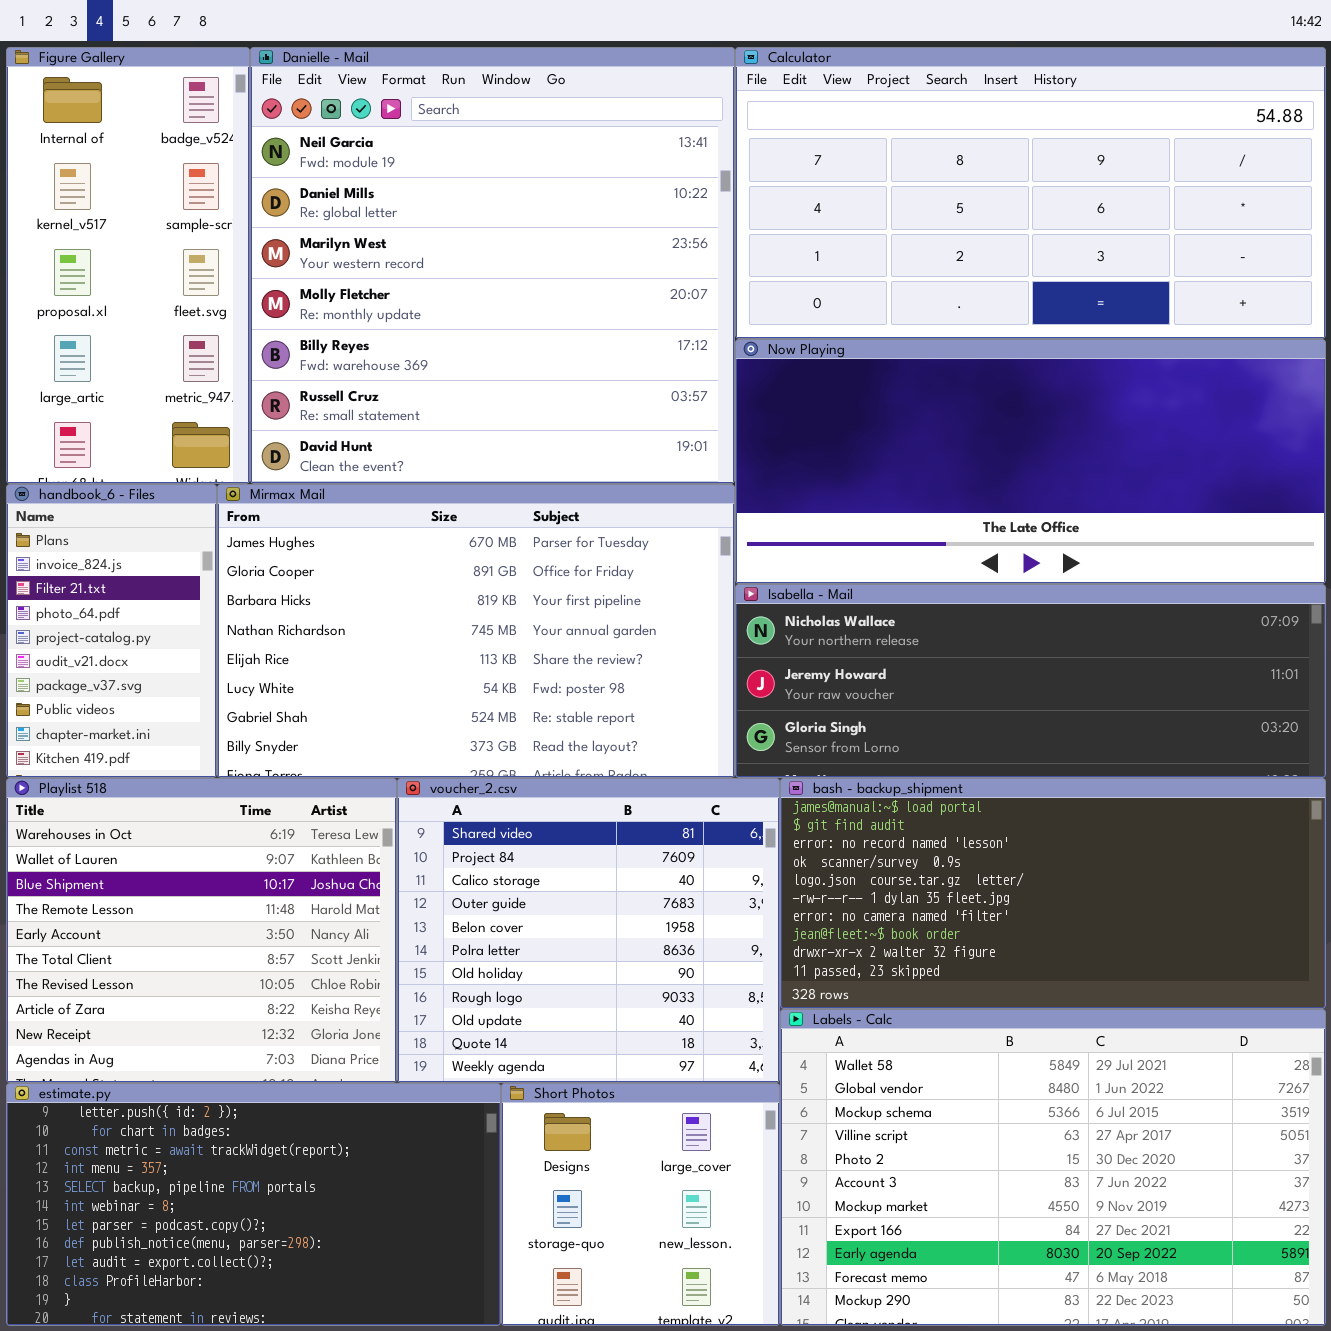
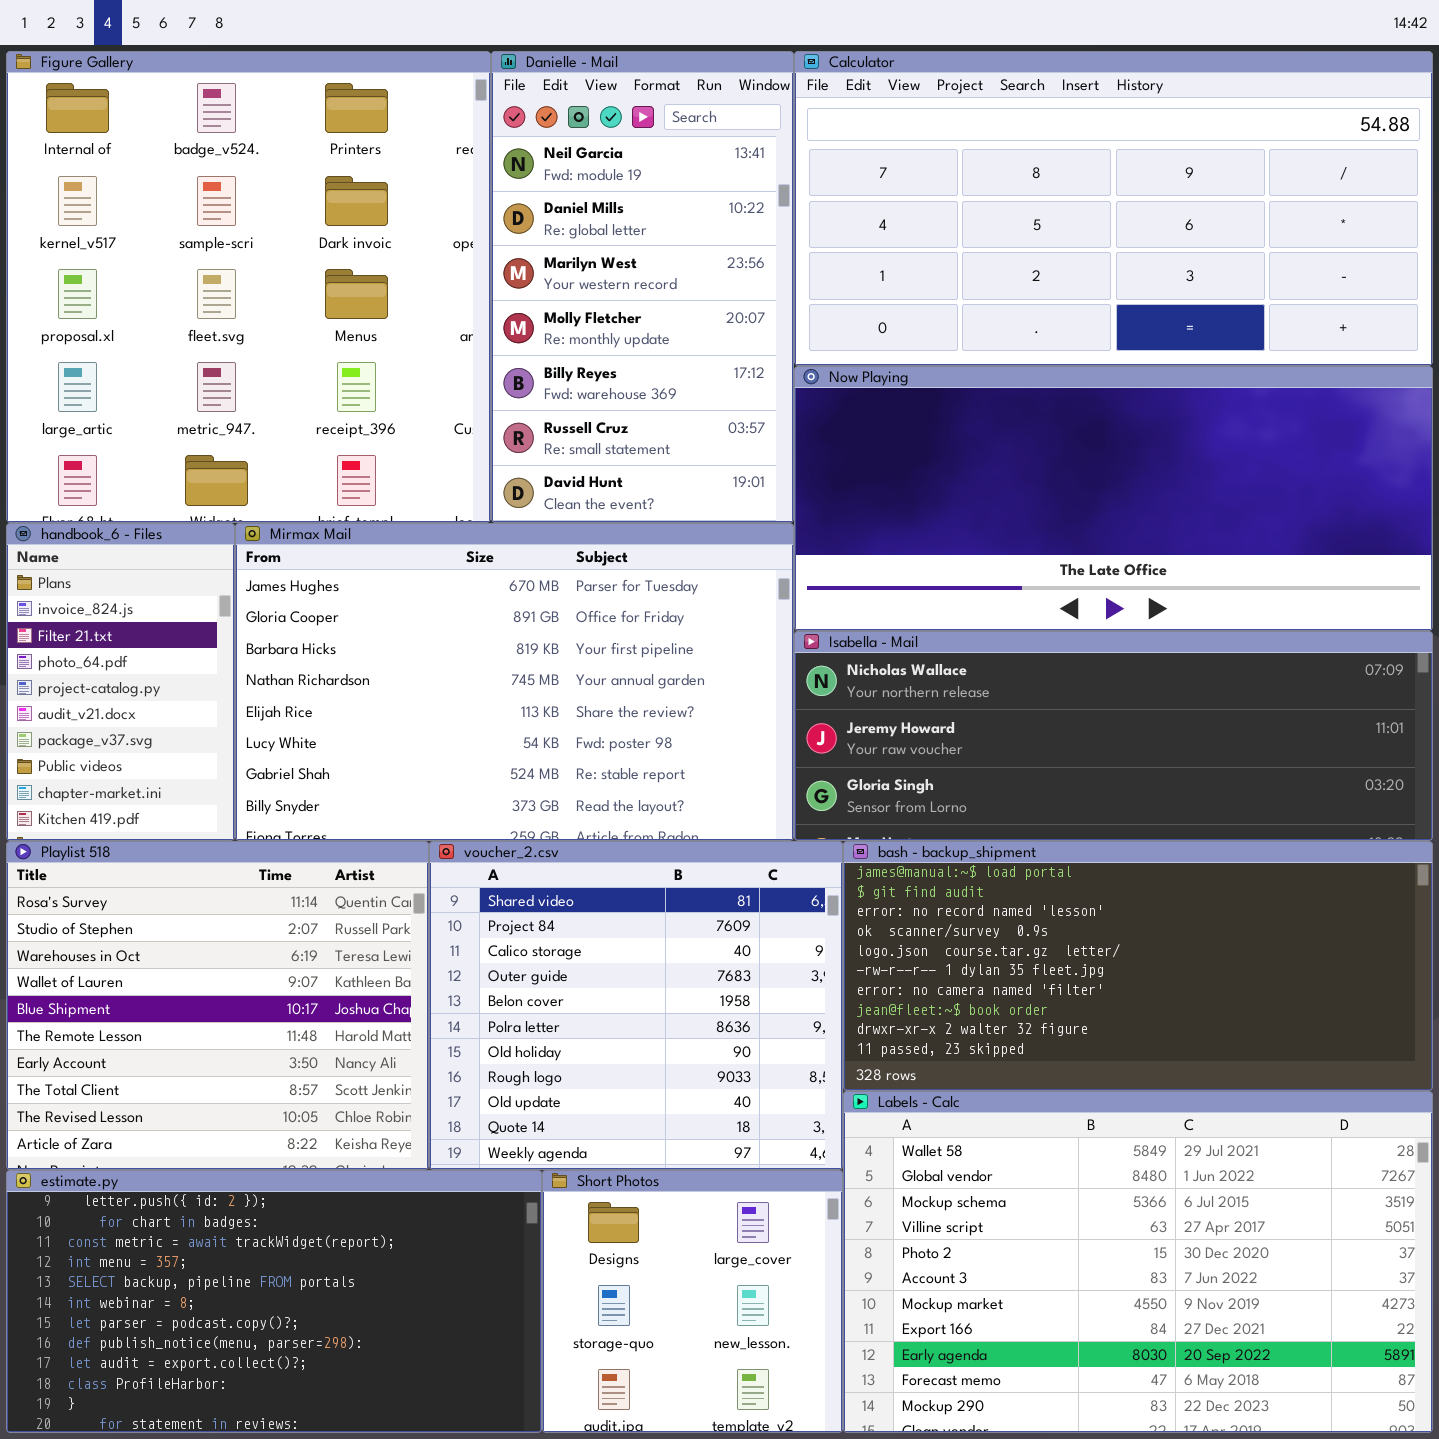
Figure Gallery: [6,47,250,484] -> [6,51,491,523], resized
Danielle - Mail: [250,47,735,484] -> [491,51,794,523], resized
Playlist 518: [6,778,397,1083] -> [6,841,429,1170], scrolled up 2 rows

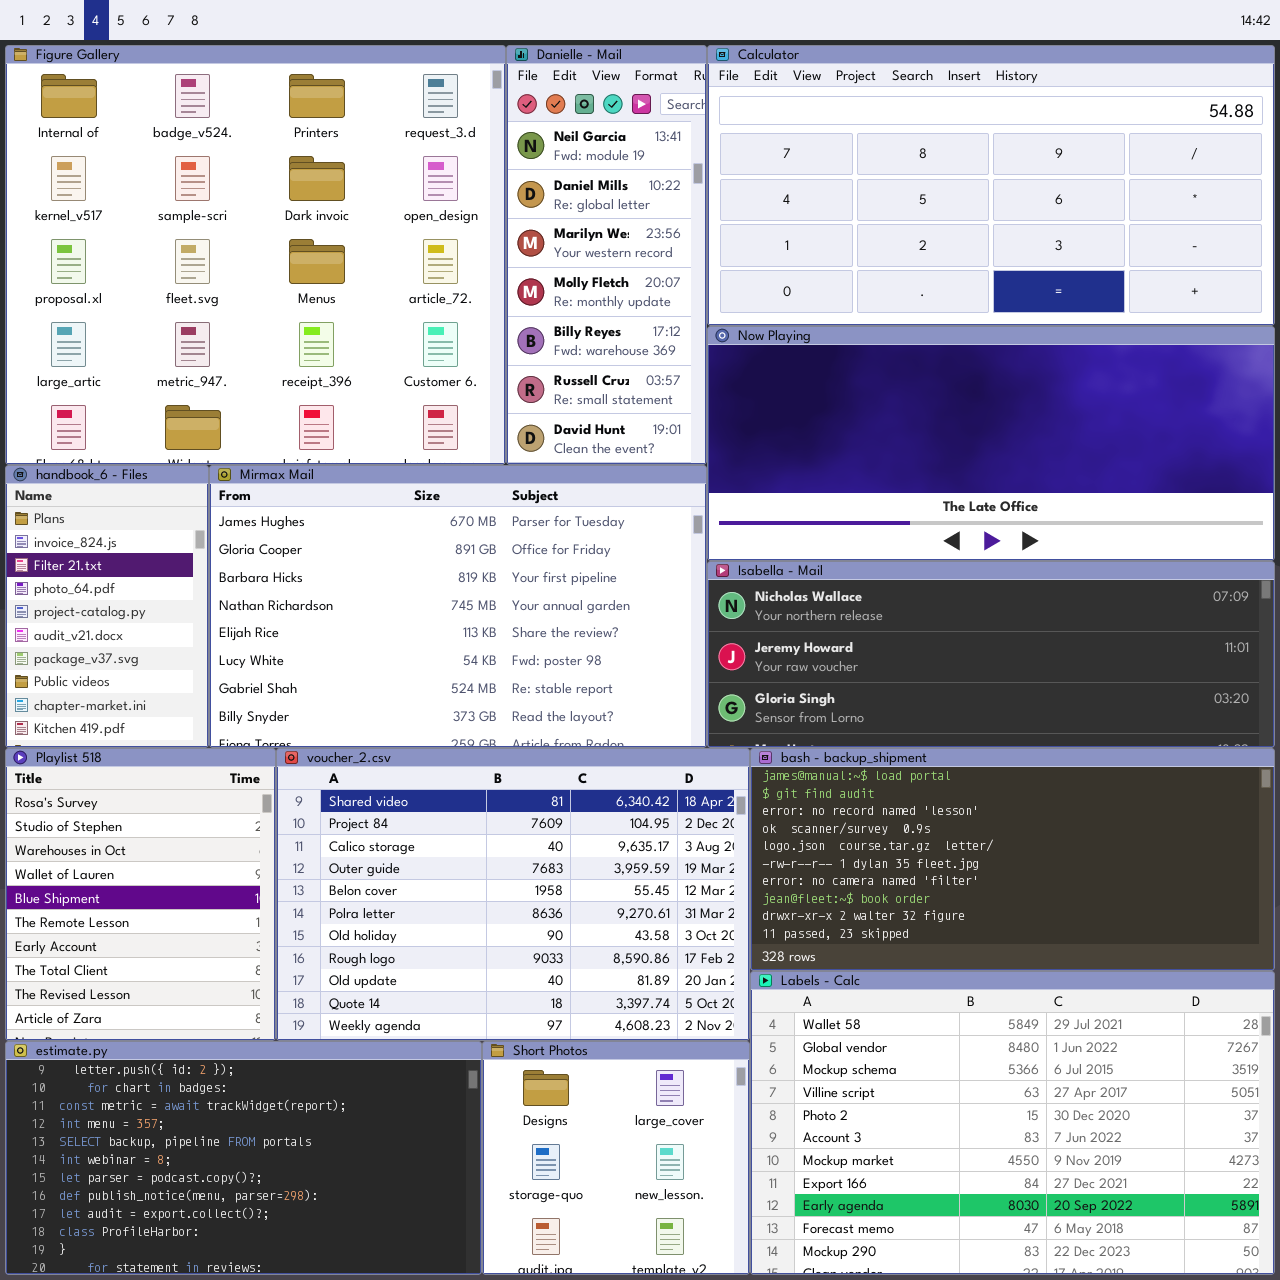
Figure Gallery: [6,51,491,523] -> [5,45,506,465], resized
Danielle - Mail: [491,51,794,523] -> [506,45,707,465], resized
Playlist 518: [6,841,429,1170] -> [5,748,276,1041], resized
voucher_2.csv: [429,841,843,1170] -> [276,748,750,1041], resized

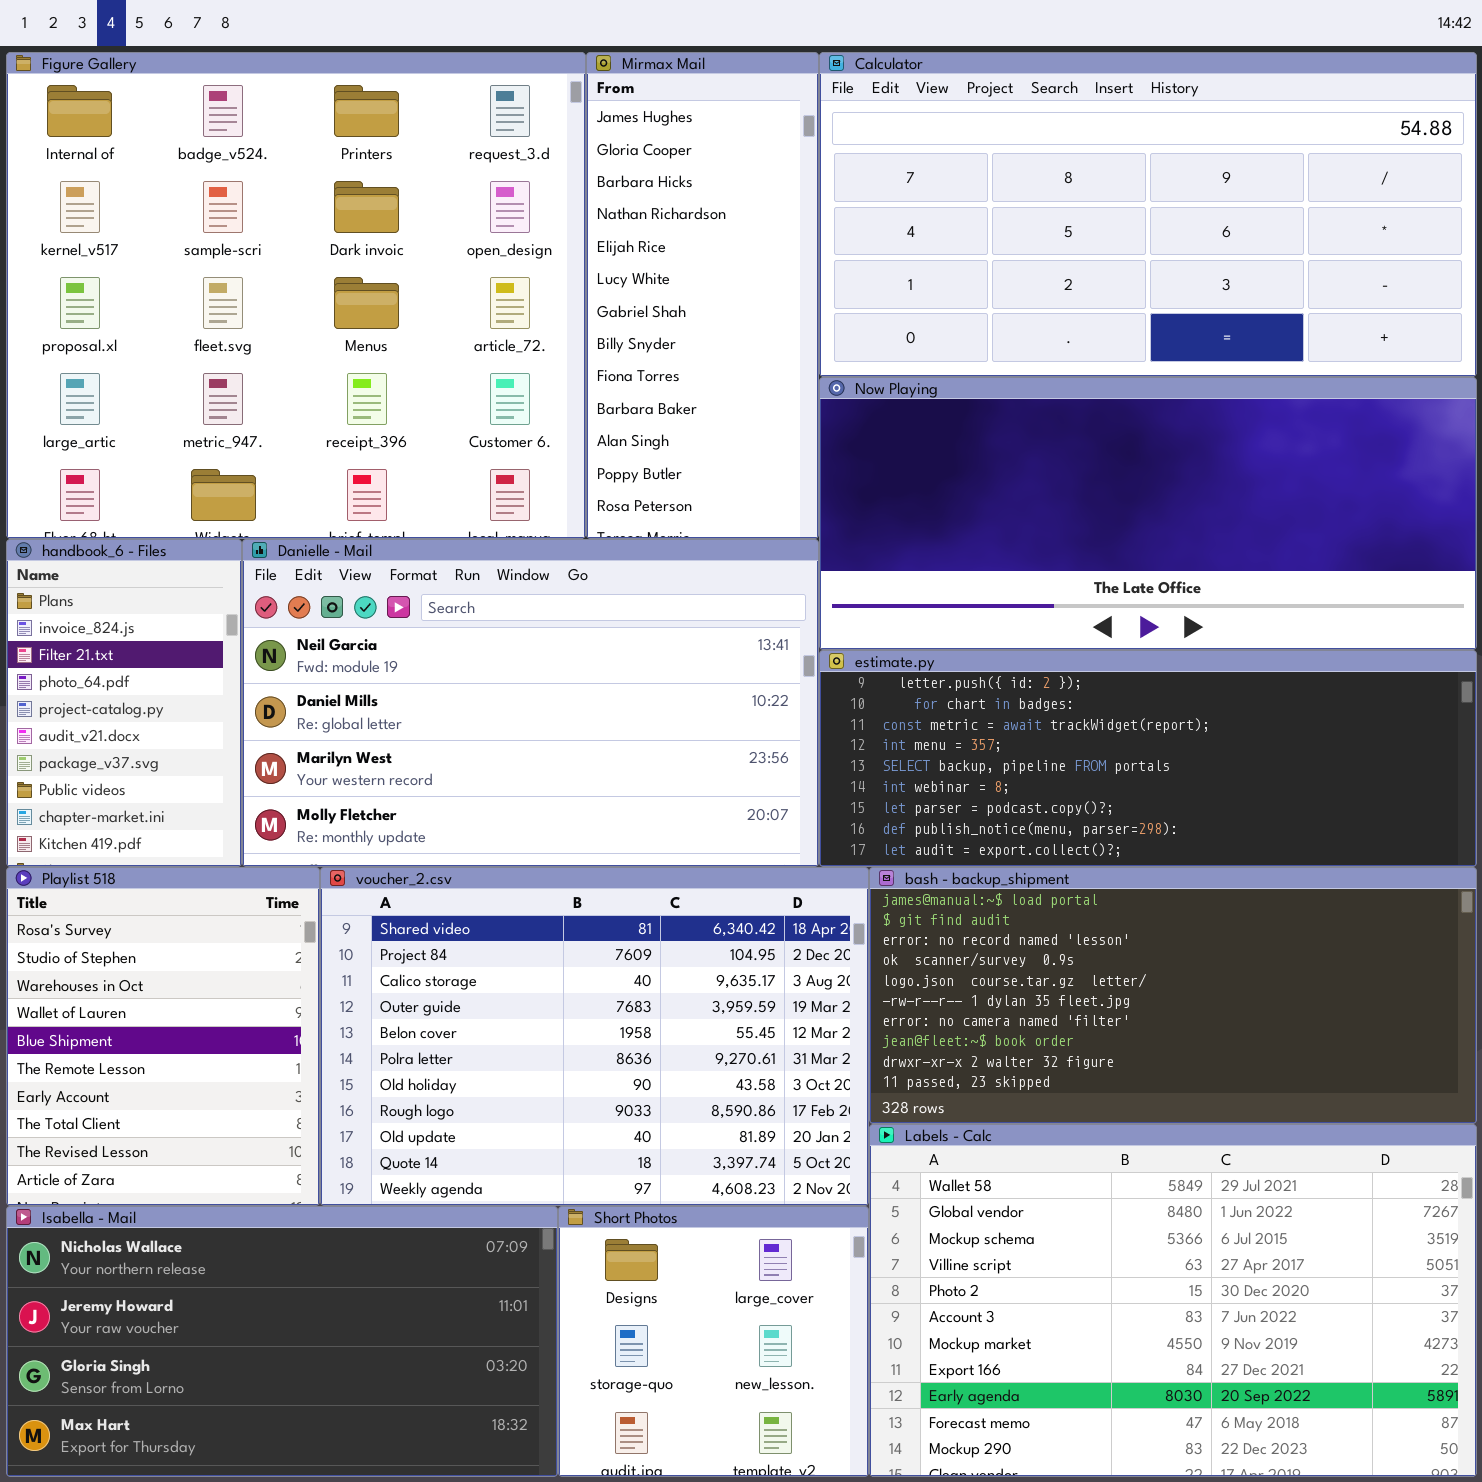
Danielle - Mail: [506,45,707,465] -> [242,539,819,867], moved, resized
Mirmax Mail: [209,465,707,748] -> [586,52,819,539], moved, resized
Isabella - Mail: [707,561,1275,748] -> [6,1206,558,1477], moved, resized
estimate.py: [5,1041,482,1275] -> [819,650,1477,867], moved, resized

